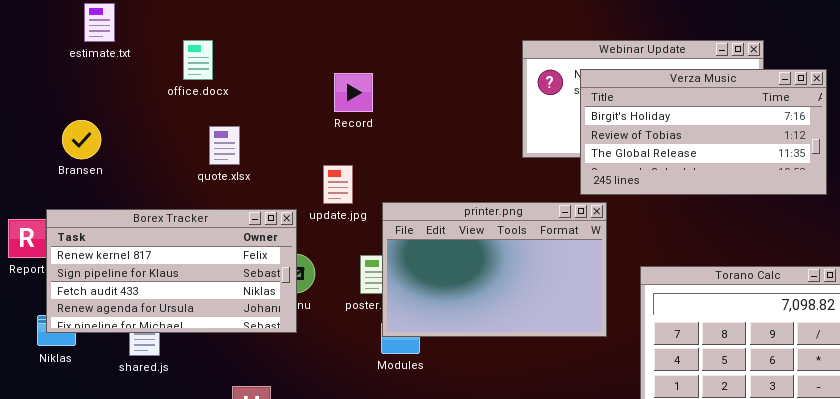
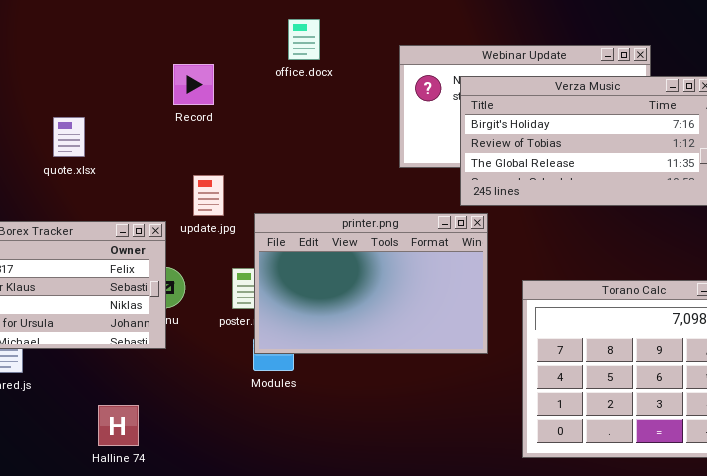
office.docx: [183,40,213,80] -> [288,19,320,60], moved
Record: [334,73,373,112] -> [173,64,214,105], moved
quote.xlsx: [209,126,240,165] -> [53,117,85,157], moved

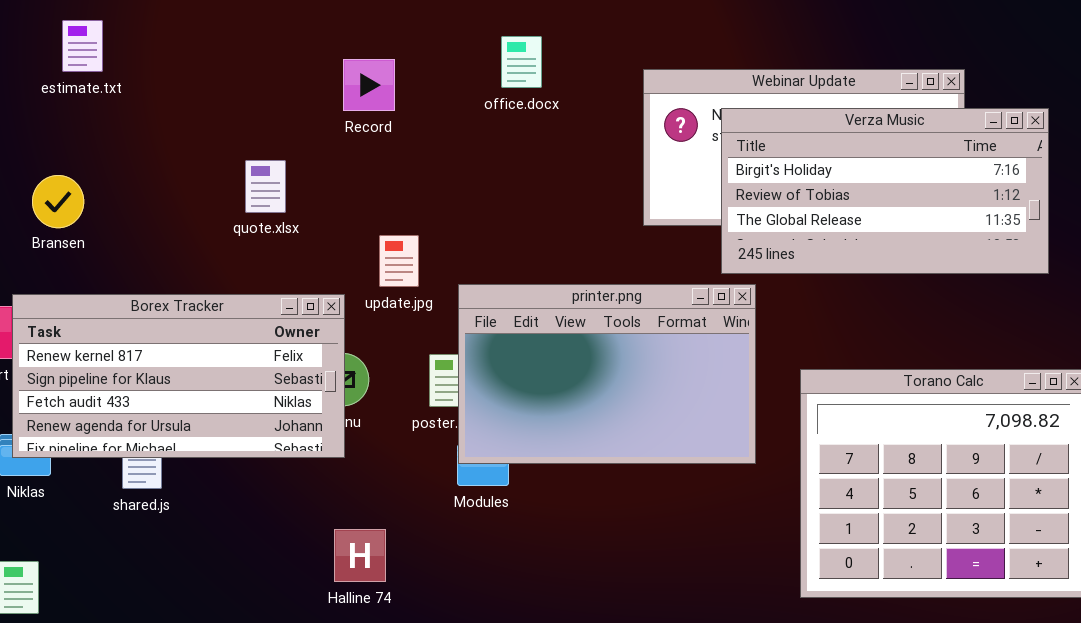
Record: [173,64,214,105] -> [343,59,395,111], moved
quote.xlsx: [53,117,85,157] -> [245,160,286,213], moved
Halline 74: [98,405,139,446] -> [334,529,386,582], moved

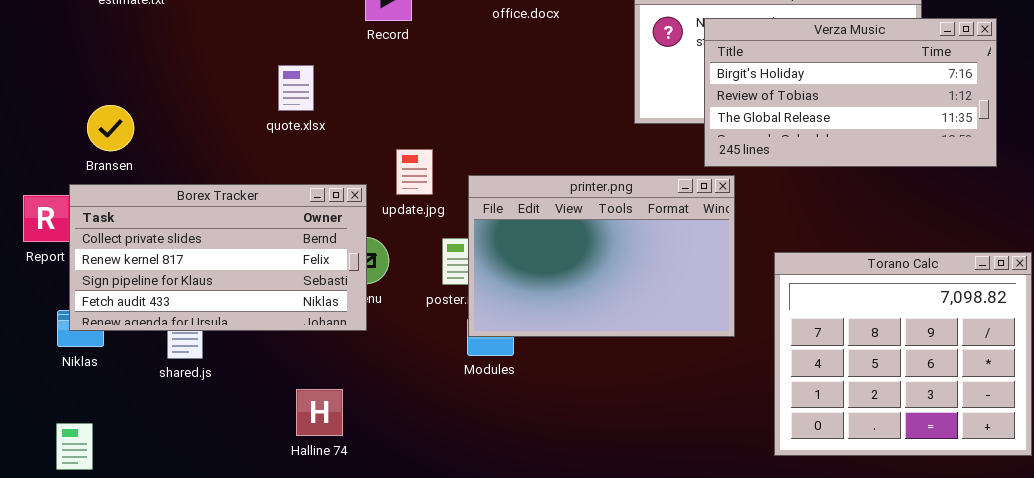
Bransen: [32,175,84,228] -> [87,105,134,151], moved
update.jpg: [379,235,419,287] -> [396,149,433,195], moved
Borex Tracker: [12,294,345,458] -> [69,184,367,331], scrolled up 1 row
Halline 74: [334,529,386,582] -> [296,389,343,436], moved

